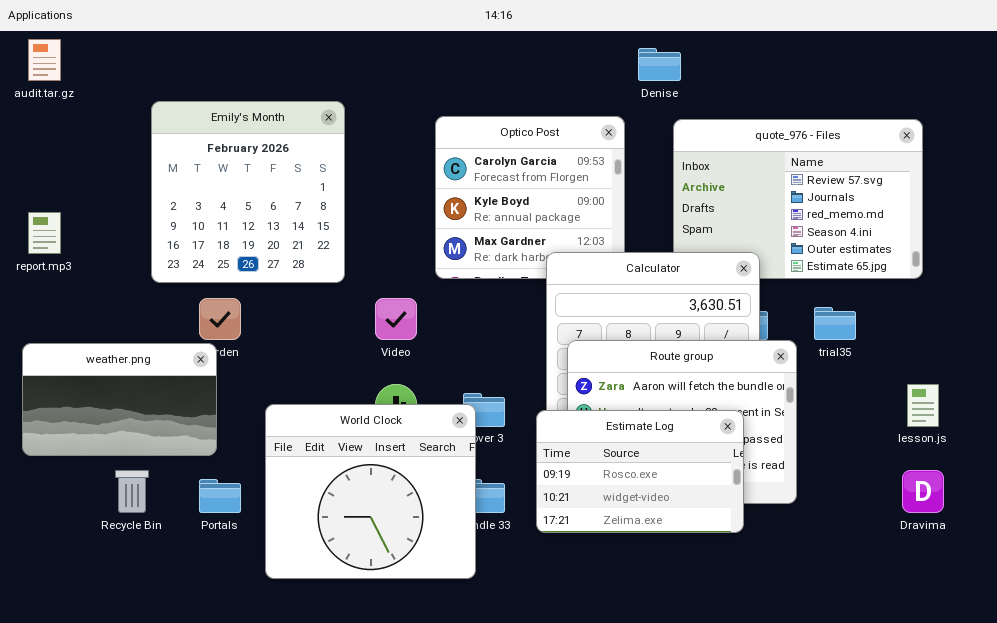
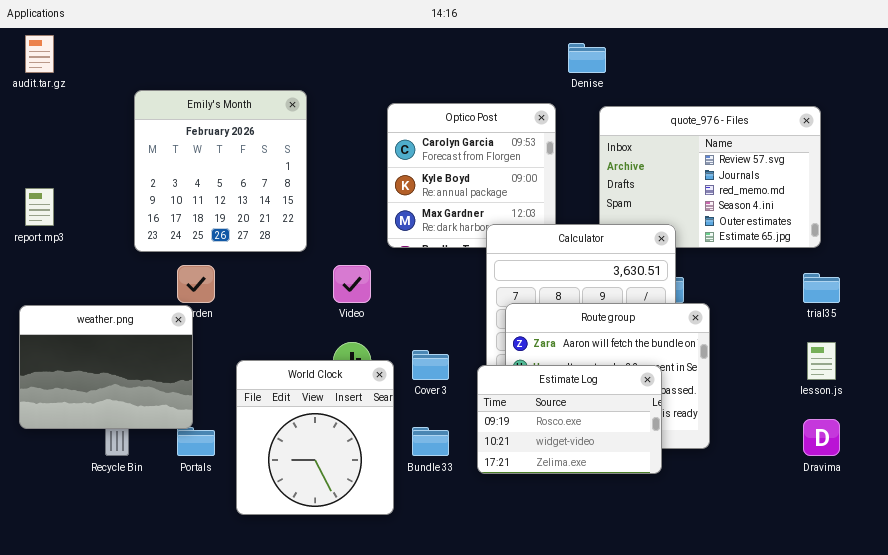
trial35: [814,307,856,340] -> [803,273,840,303], moved
weather.png: [22,343,217,456] -> [19,305,193,429], resized
World Clock: [265,404,476,579] -> [236,360,394,515], resized

